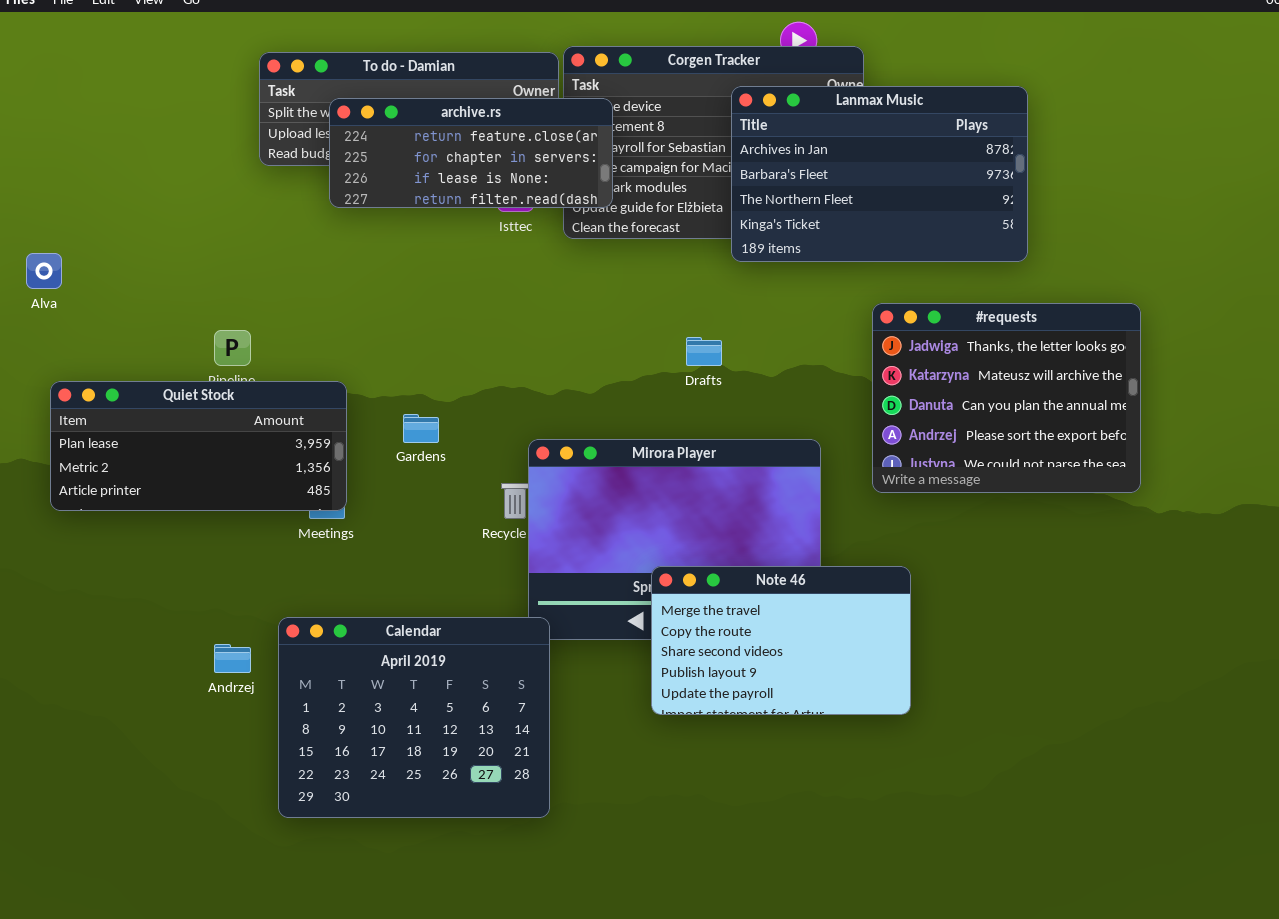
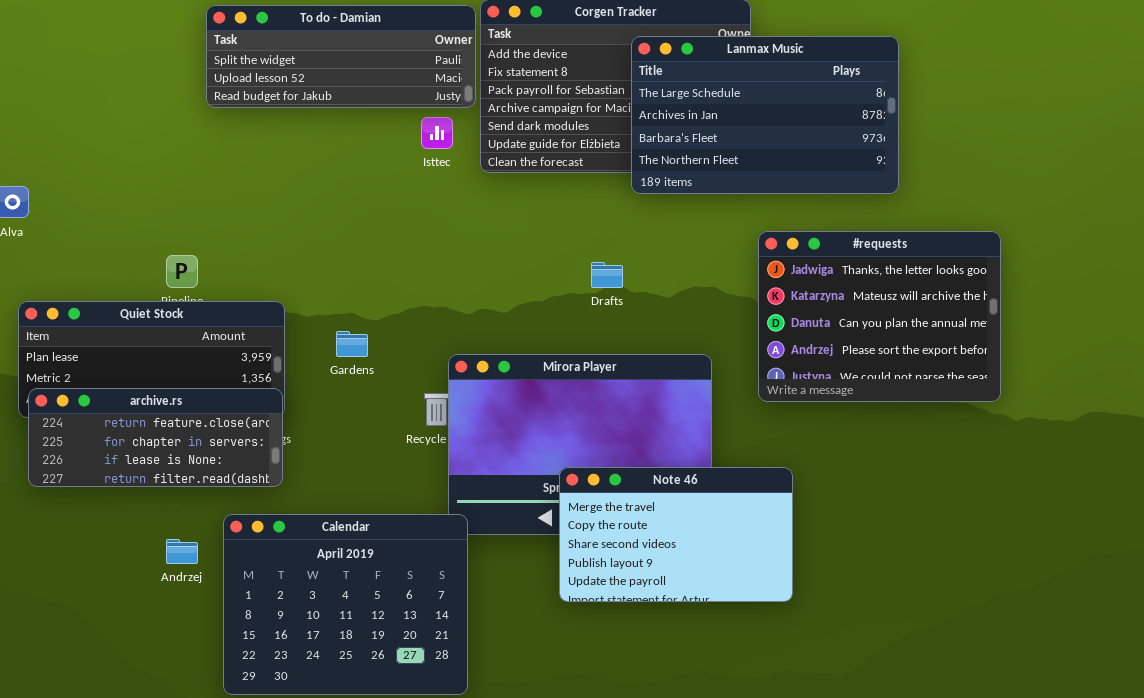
Lanmax Music: [731,86,1028,262] -> [631,36,899,194], scrolled up 1 row
archive.rs: [329,98,613,208] -> [28,388,283,487], moved

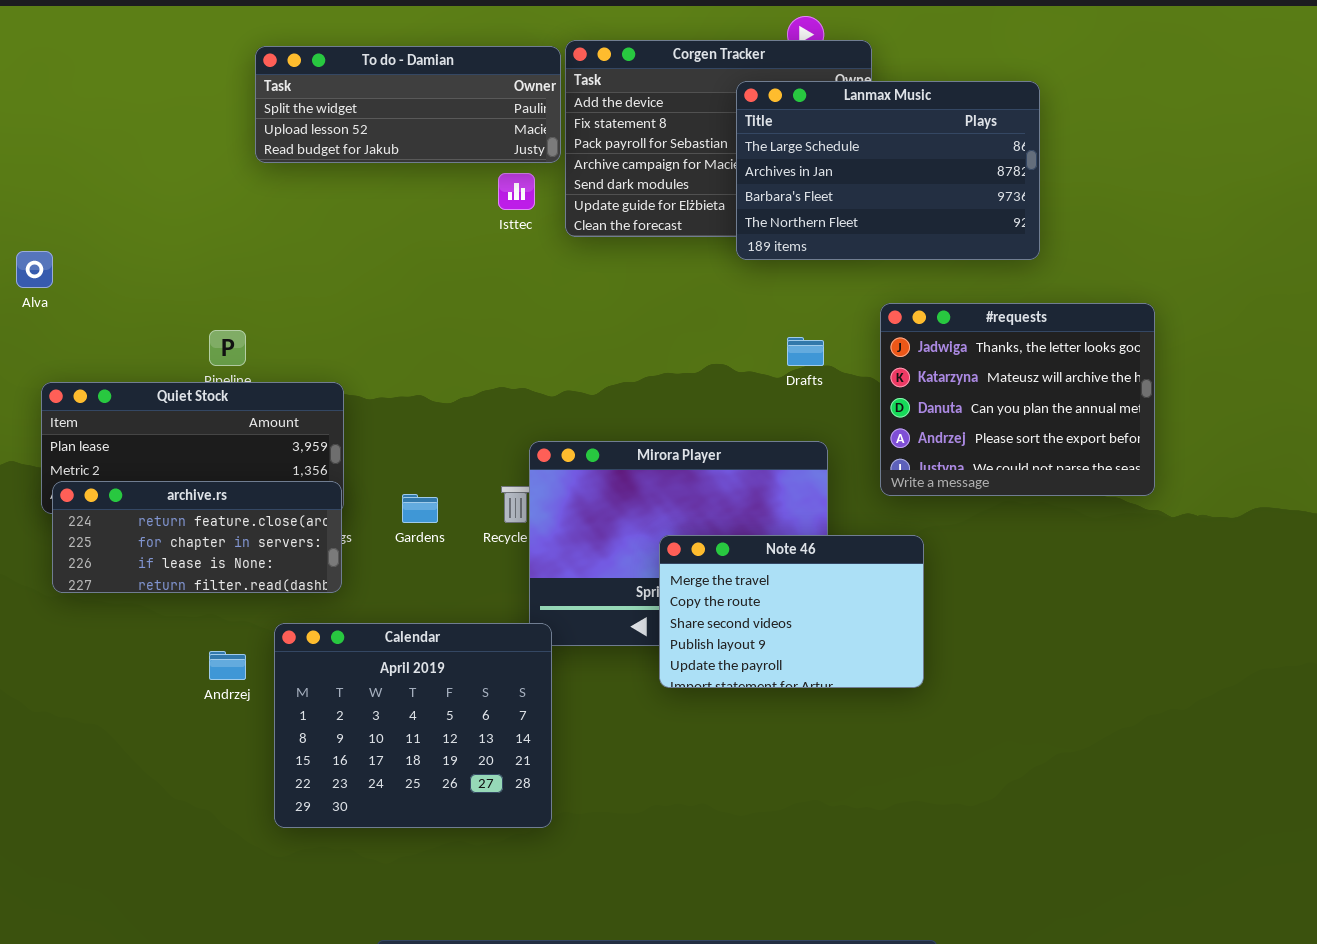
Drafts: [591,262,623,288] -> [787,337,824,366], moved
Gardens: [336,331,368,357] -> [402,494,438,523], moved
Note 46: [559,467,793,602] -> [659,535,924,688], moved

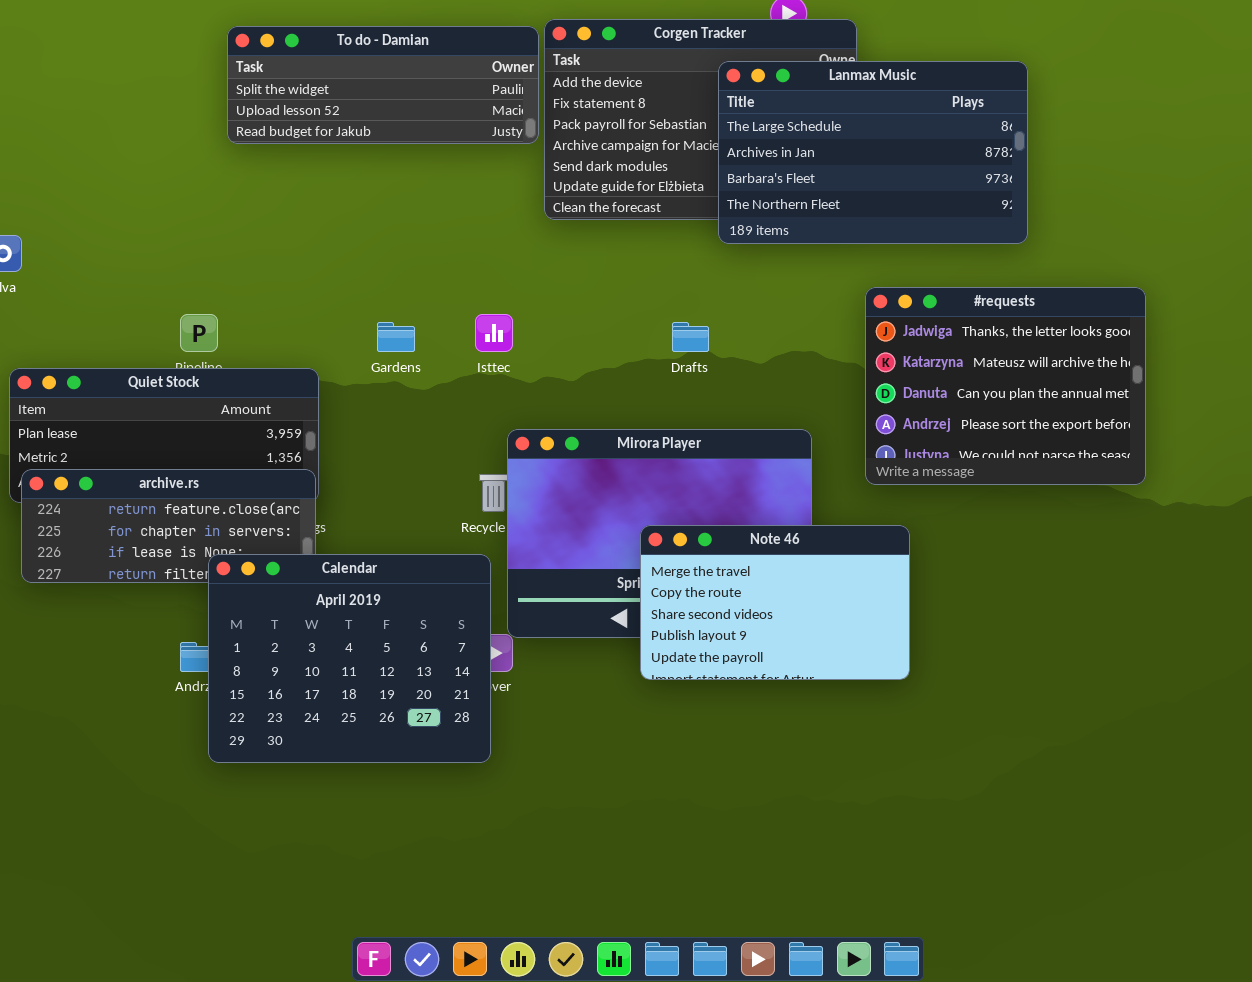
Isttec: [498,173,535,210] -> [475,314,513,352], moved
Drafts: [787,337,824,366] -> [672,322,709,352], moved
Gardens: [402,494,438,523] -> [377,322,415,352], moved
Calendar: [274,623,552,828] -> [208,554,491,763], moved

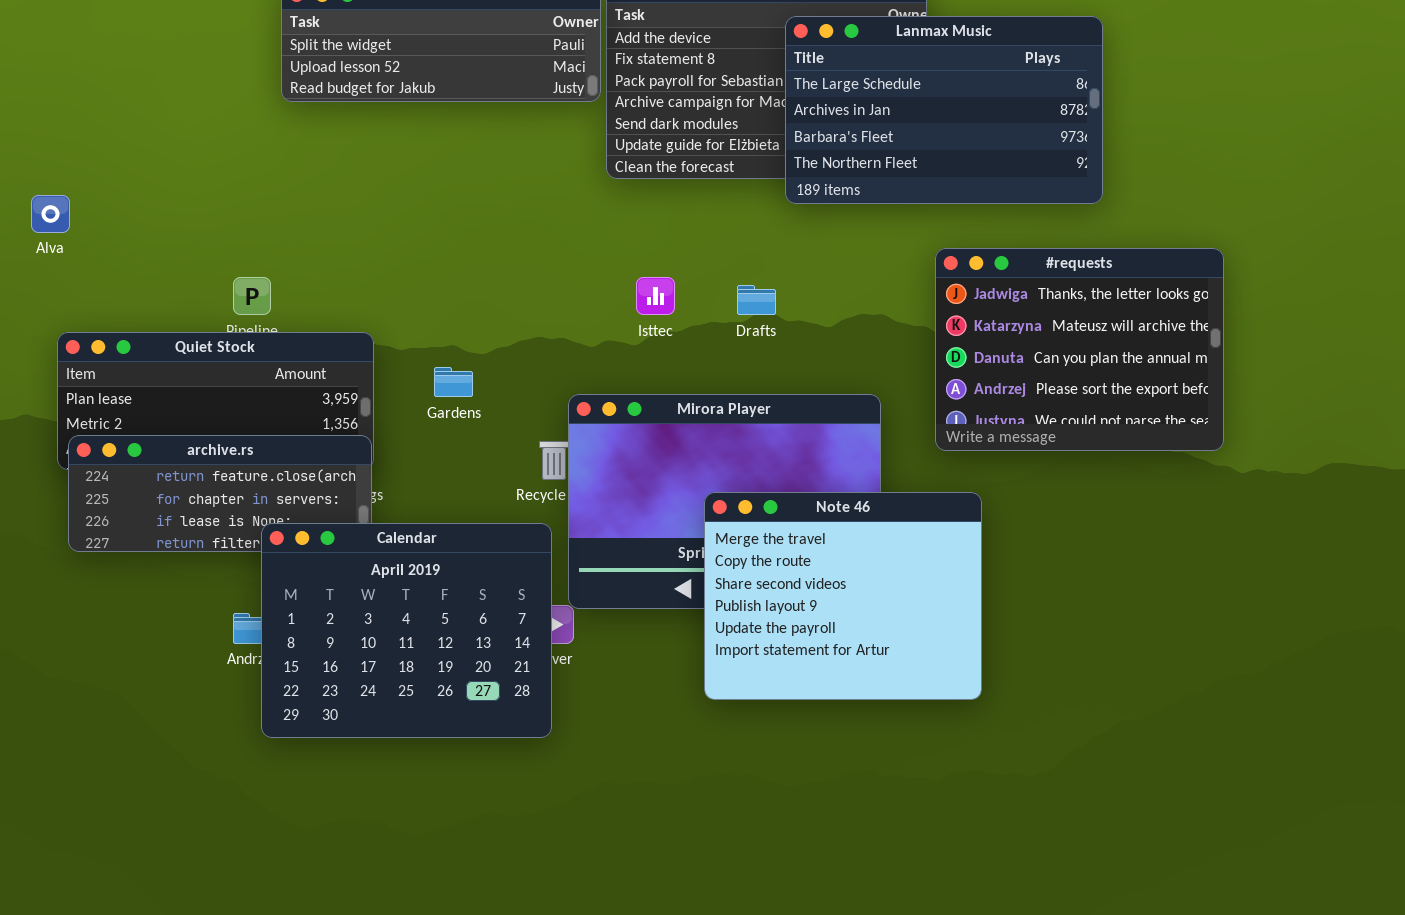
Isttec: [475,314,513,352] -> [636,277,675,315], moved
Gardens: [377,322,415,352] -> [434,367,473,397], moved
Note 46: [640,525,910,680] -> [704,492,982,700], resized

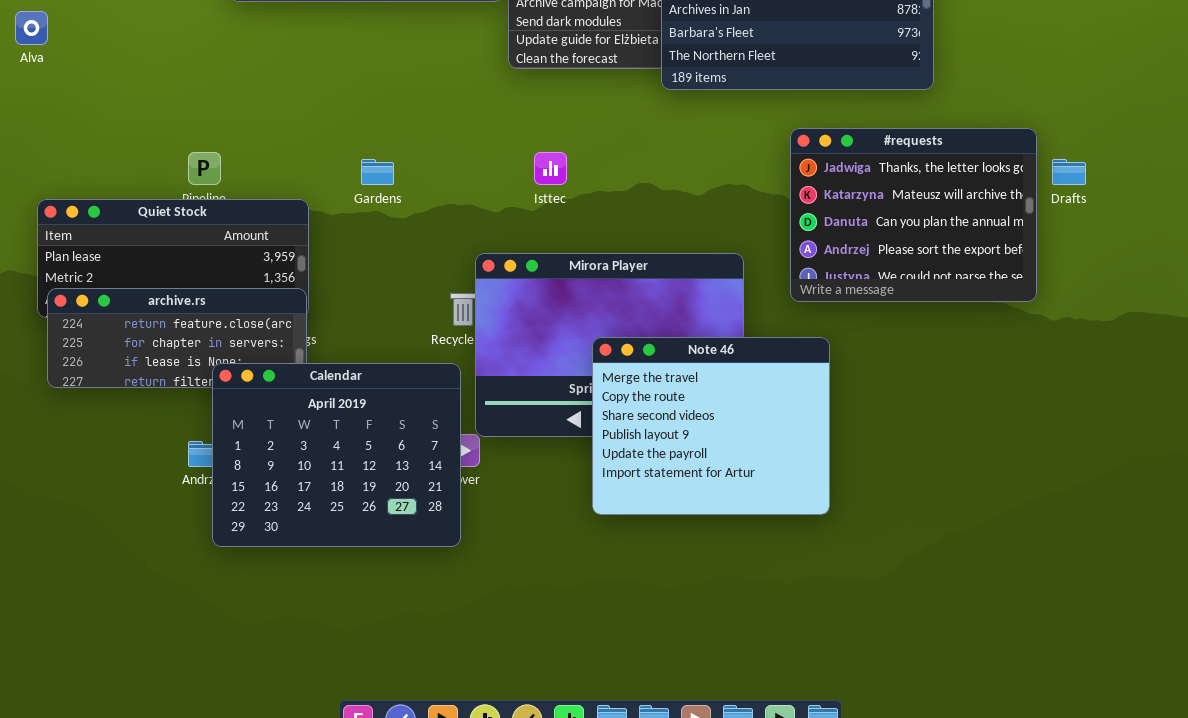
Alva: [31,195,70,233] -> [15,11,48,45], moved
Drafts: [737,285,776,315] -> [1052,159,1086,185], moved
Gardens: [434,367,473,397] -> [361,159,394,185], moved

